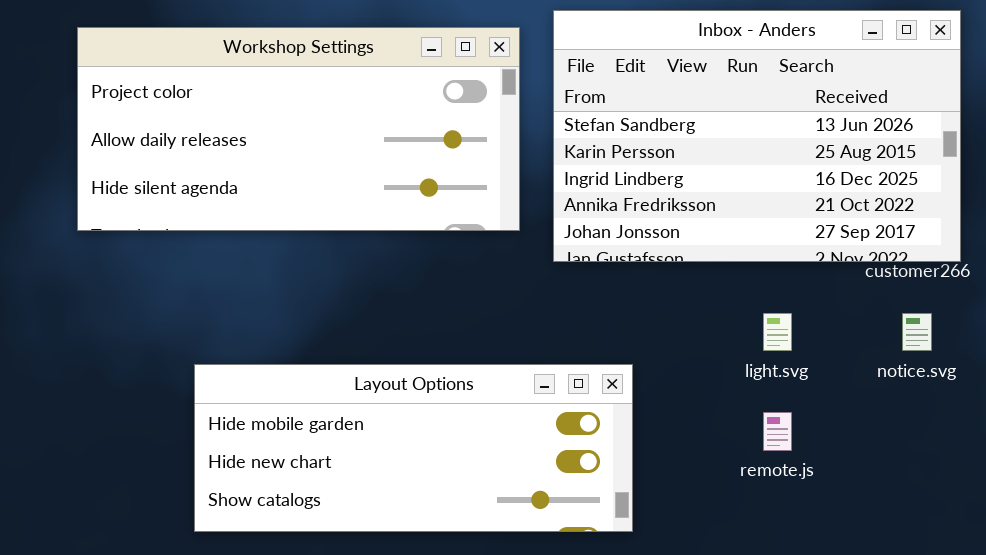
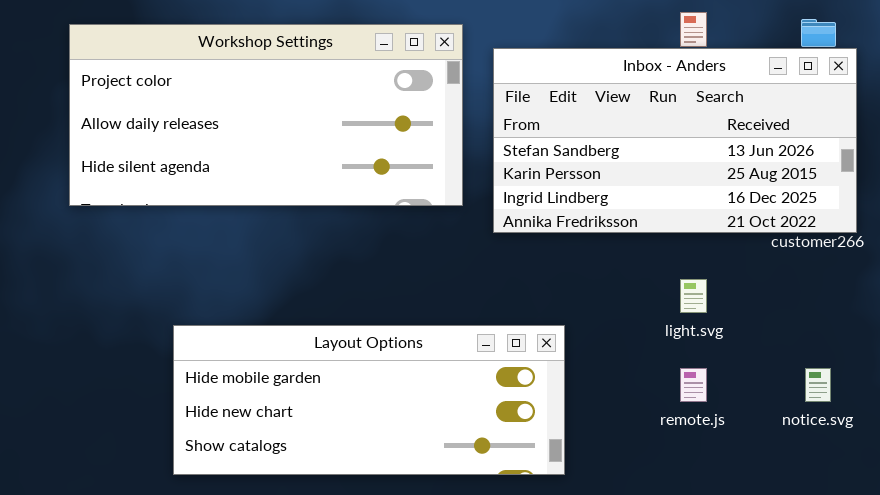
Inbox - Anders: [553,10,961,262] -> [493,48,857,233], resized
notice.svg: [902,313,932,351] -> [805,368,831,402], moved

